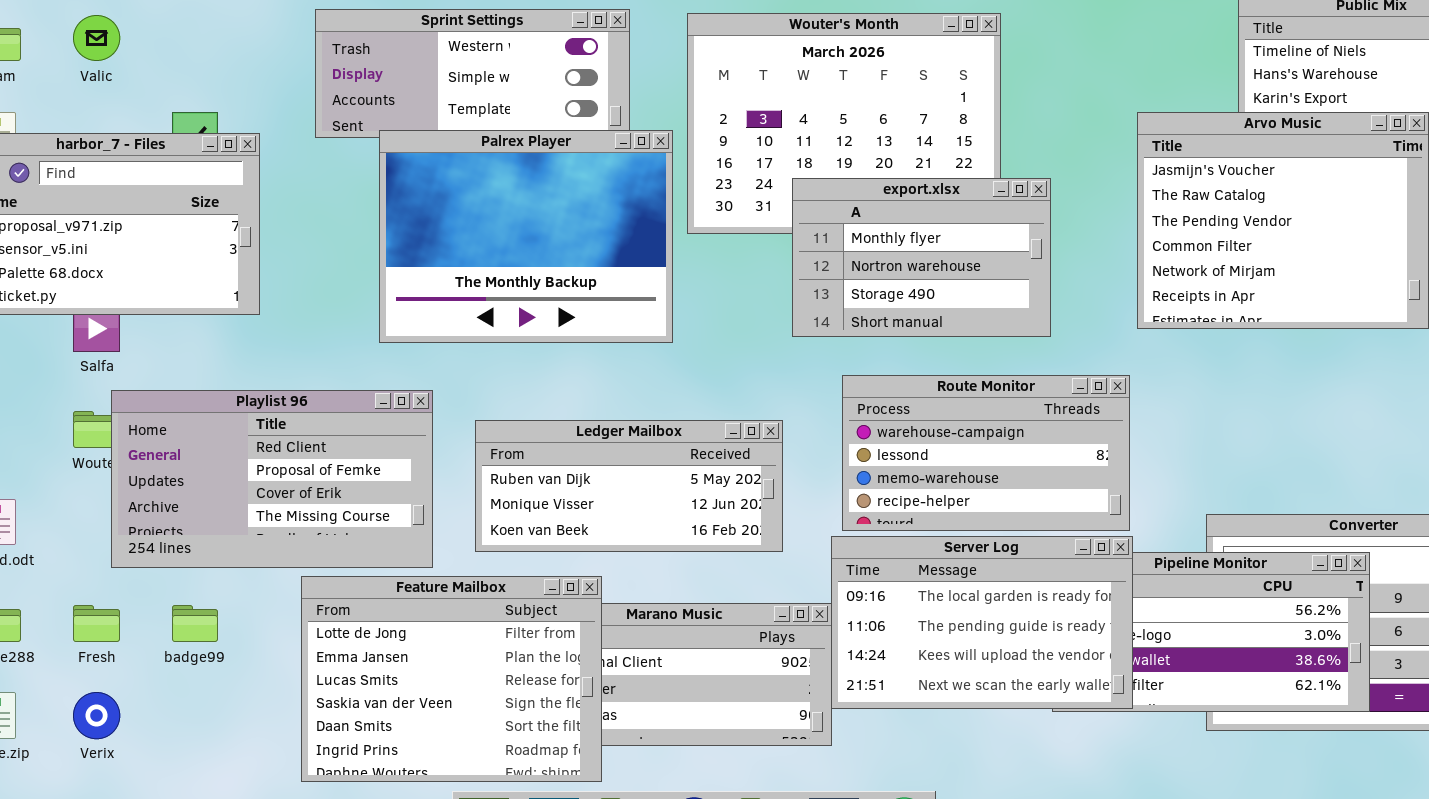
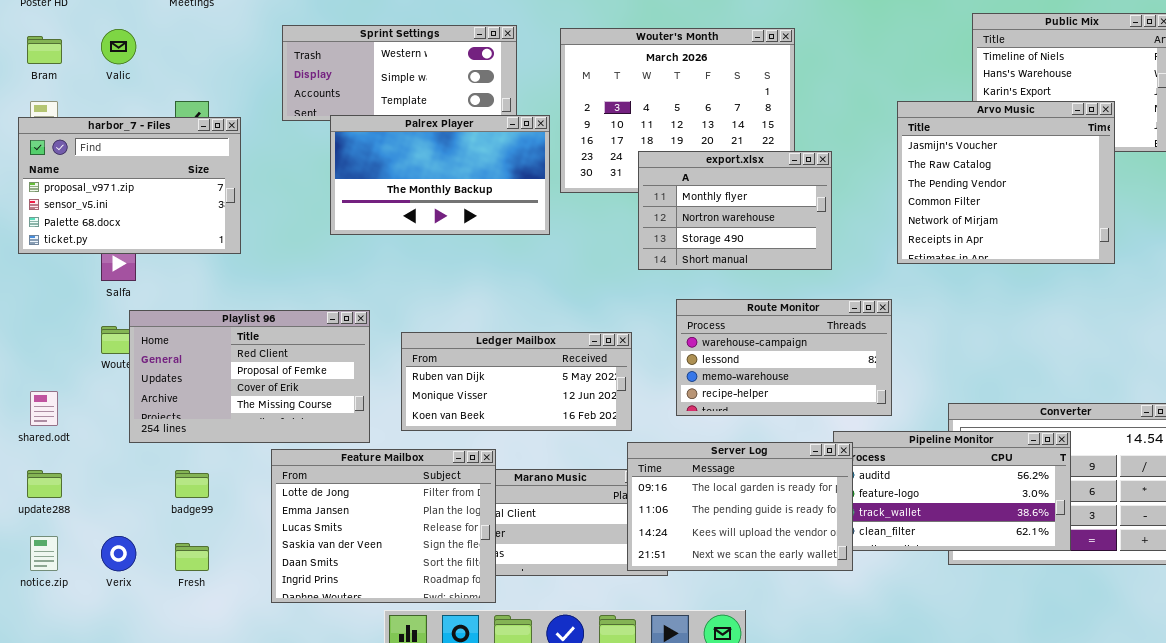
Palrex Player: [379,130,673,343] -> [330,115,550,235], resized
Server Log: [831,536,1133,709] -> [627,442,853,571], moved
Fresh: [73,605,120,642] -> [175,543,209,571], moved

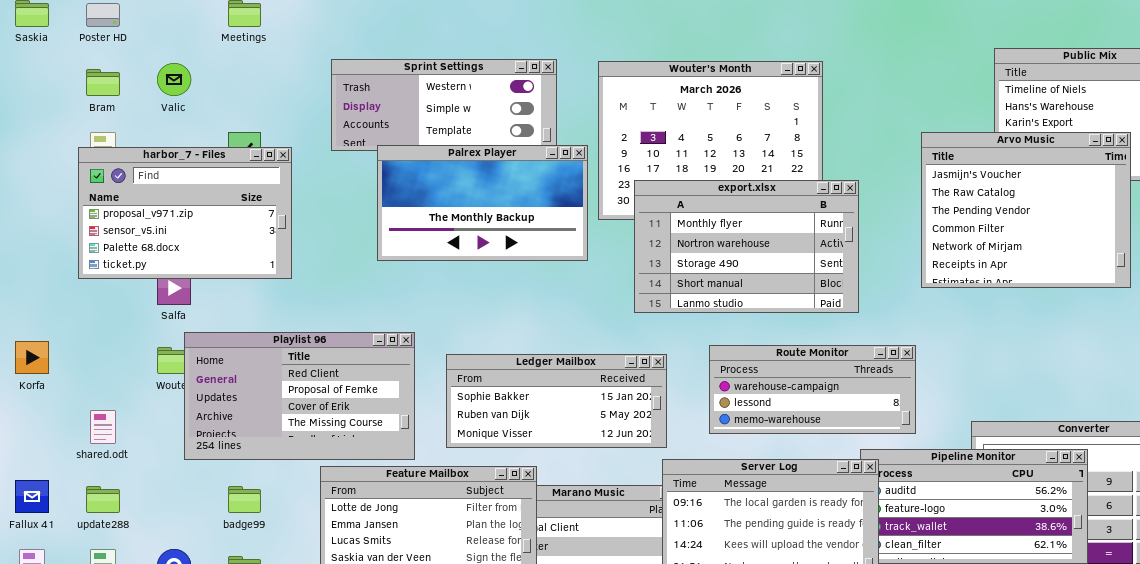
export.xlsx: [638,151,832,270] -> [634,180,859,313], resized
Route Monitor: [676,299,892,416] -> [709,345,916,434], resized
Ledger Mailbox: [401,332,632,431] -> [446,354,667,448], scrolled up 1 row

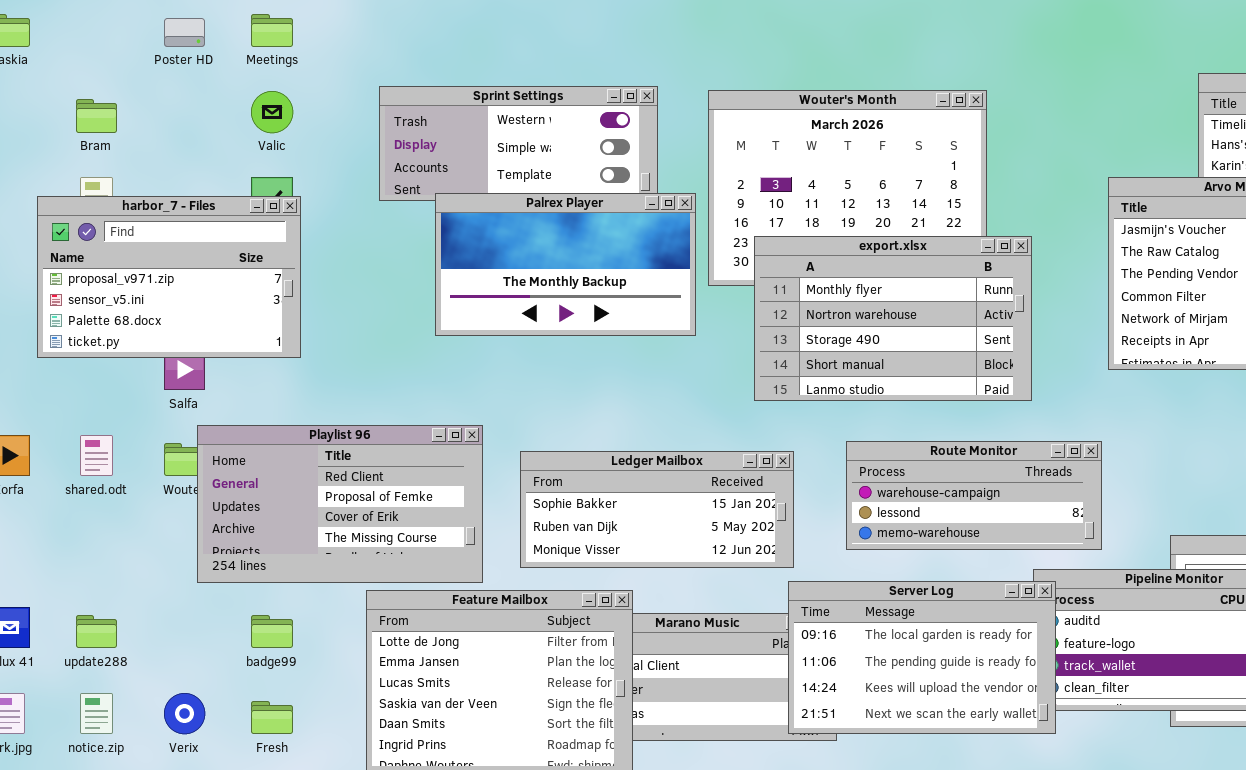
Poster HD: [86,3,120,27] -> [164,18,205,47], moved
Valic: [157,63,191,96] -> [251,91,293,133], moved
harbor_7 - Files: [78,147,292,279] -> [37,196,301,358], moved
shared.odt: [90,410,116,444] -> [80,435,113,476], moved

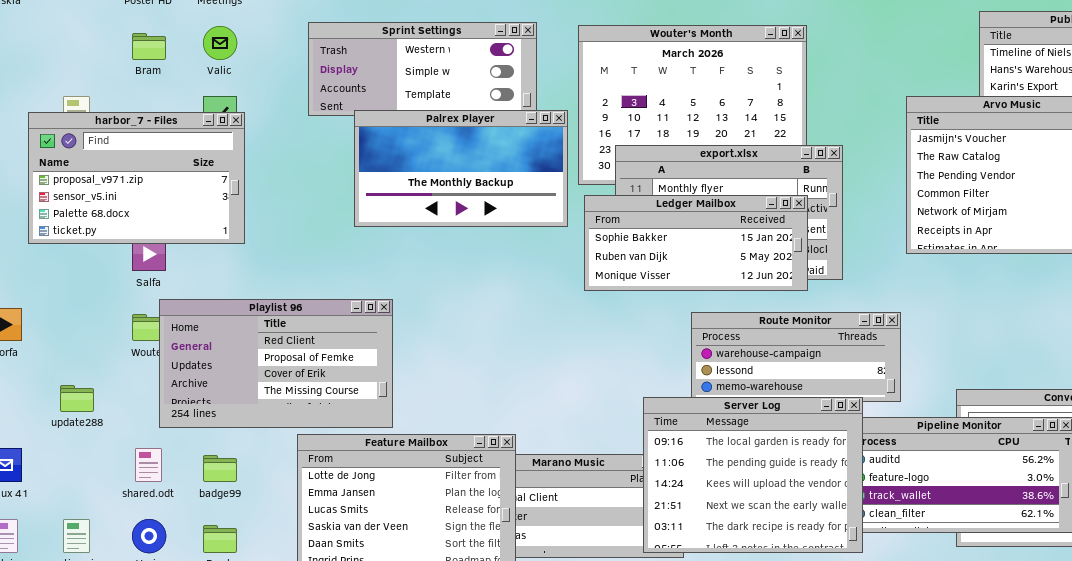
Bram: [76,99,117,133] -> [132,33,166,60], moved
shared.odt: [80,435,113,476] -> [135,448,162,482], moved
Ledger Mailbox: [520,451,794,568] -> [584,195,808,291], moved
Server Log: [788,581,1056,734] -> [643,397,863,553], resized
update288: [76,615,117,648] -> [60,385,94,412], moved

